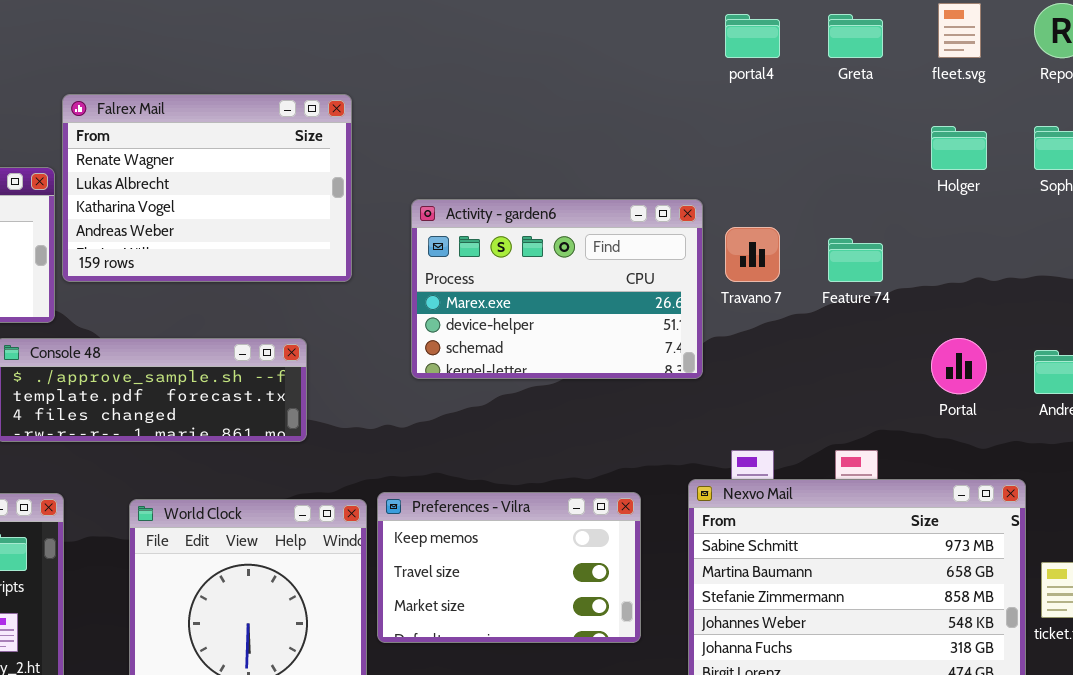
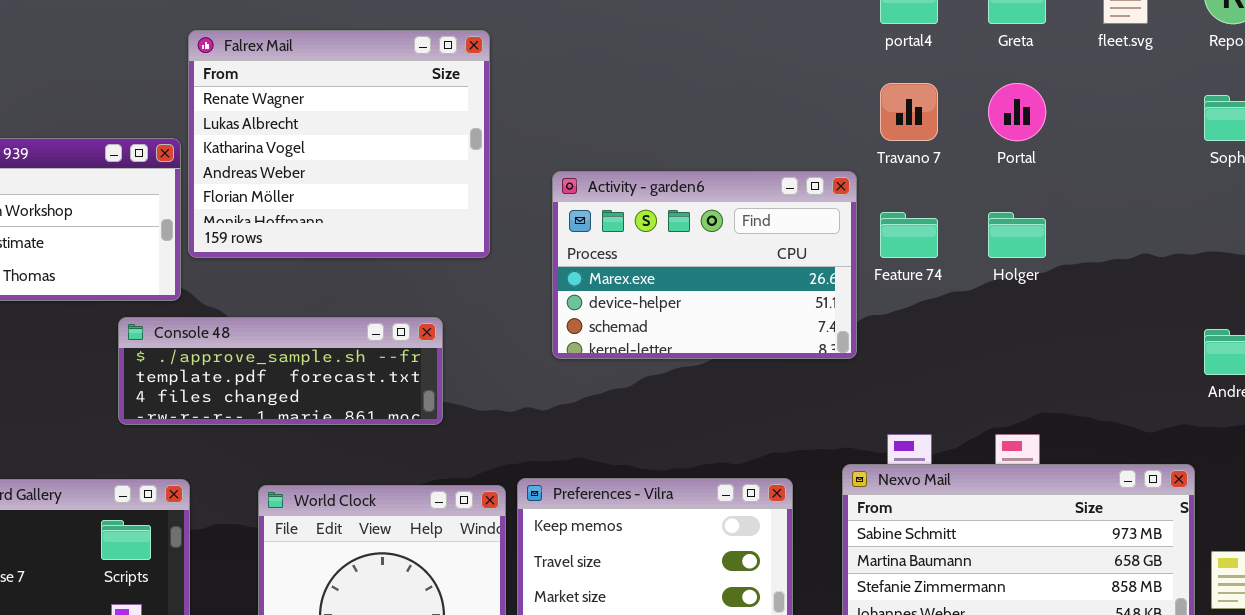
Falrex Mail: [62,94,352,282] -> [188,30,490,258], resized
Holger: [931,126,987,170] -> [988,212,1046,258], moved
Travano 7: [725,227,780,282] -> [880,83,938,141], moved
Feature 74: [828,238,883,282] -> [880,212,938,258], moved
Portal: [931,338,987,394] -> [988,83,1046,141], moved

